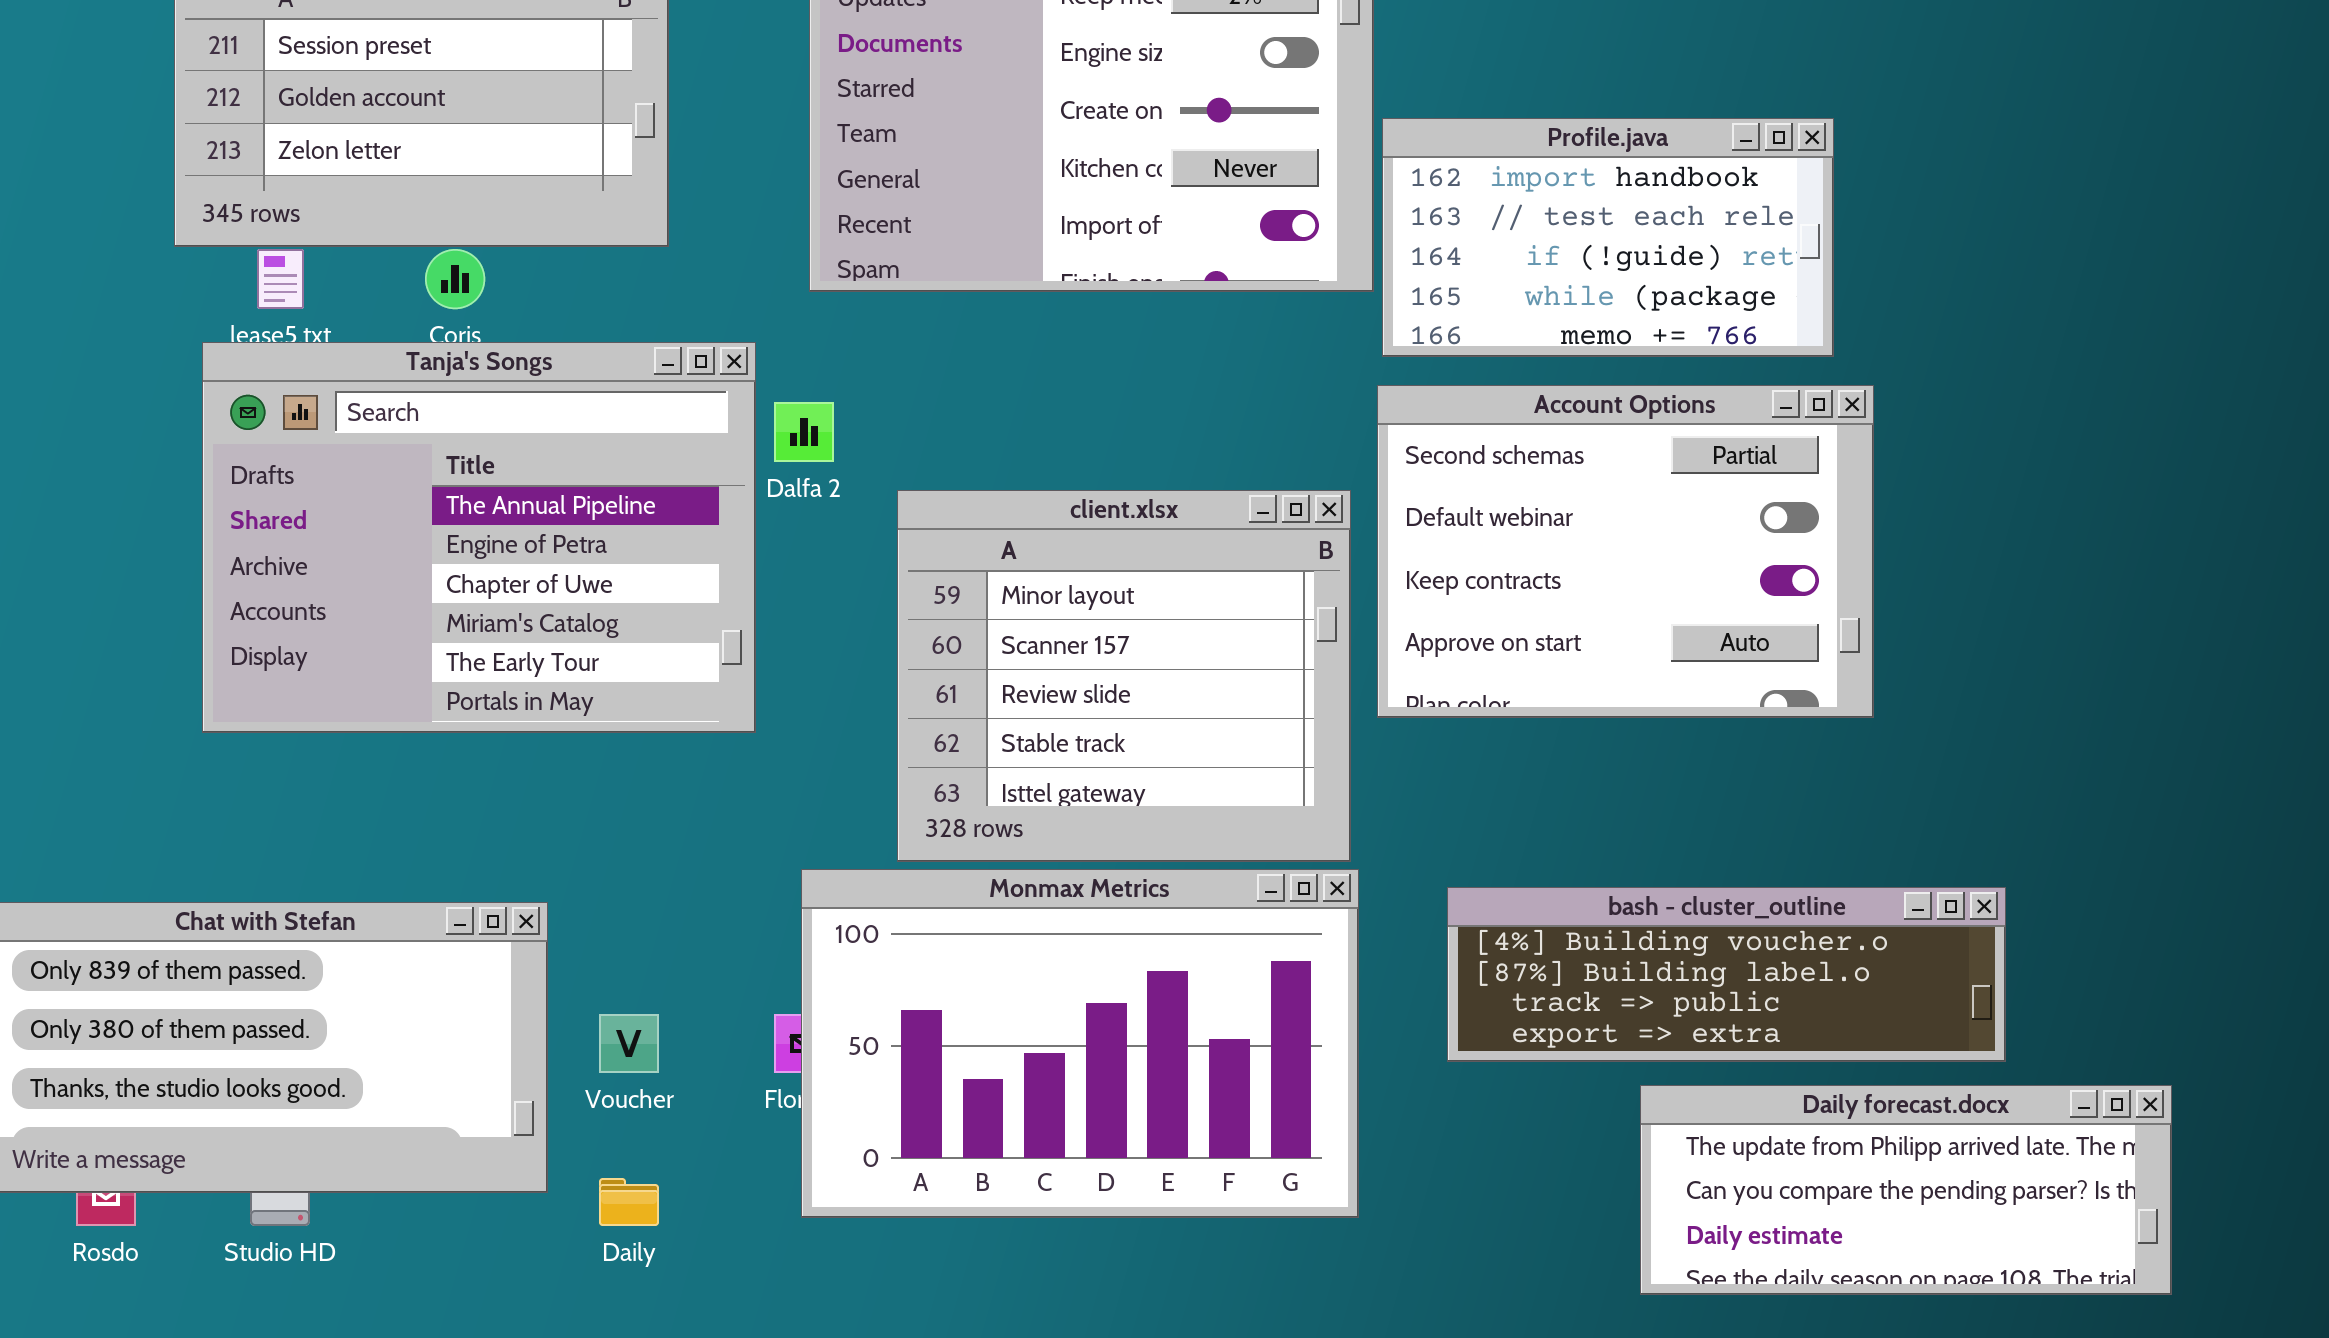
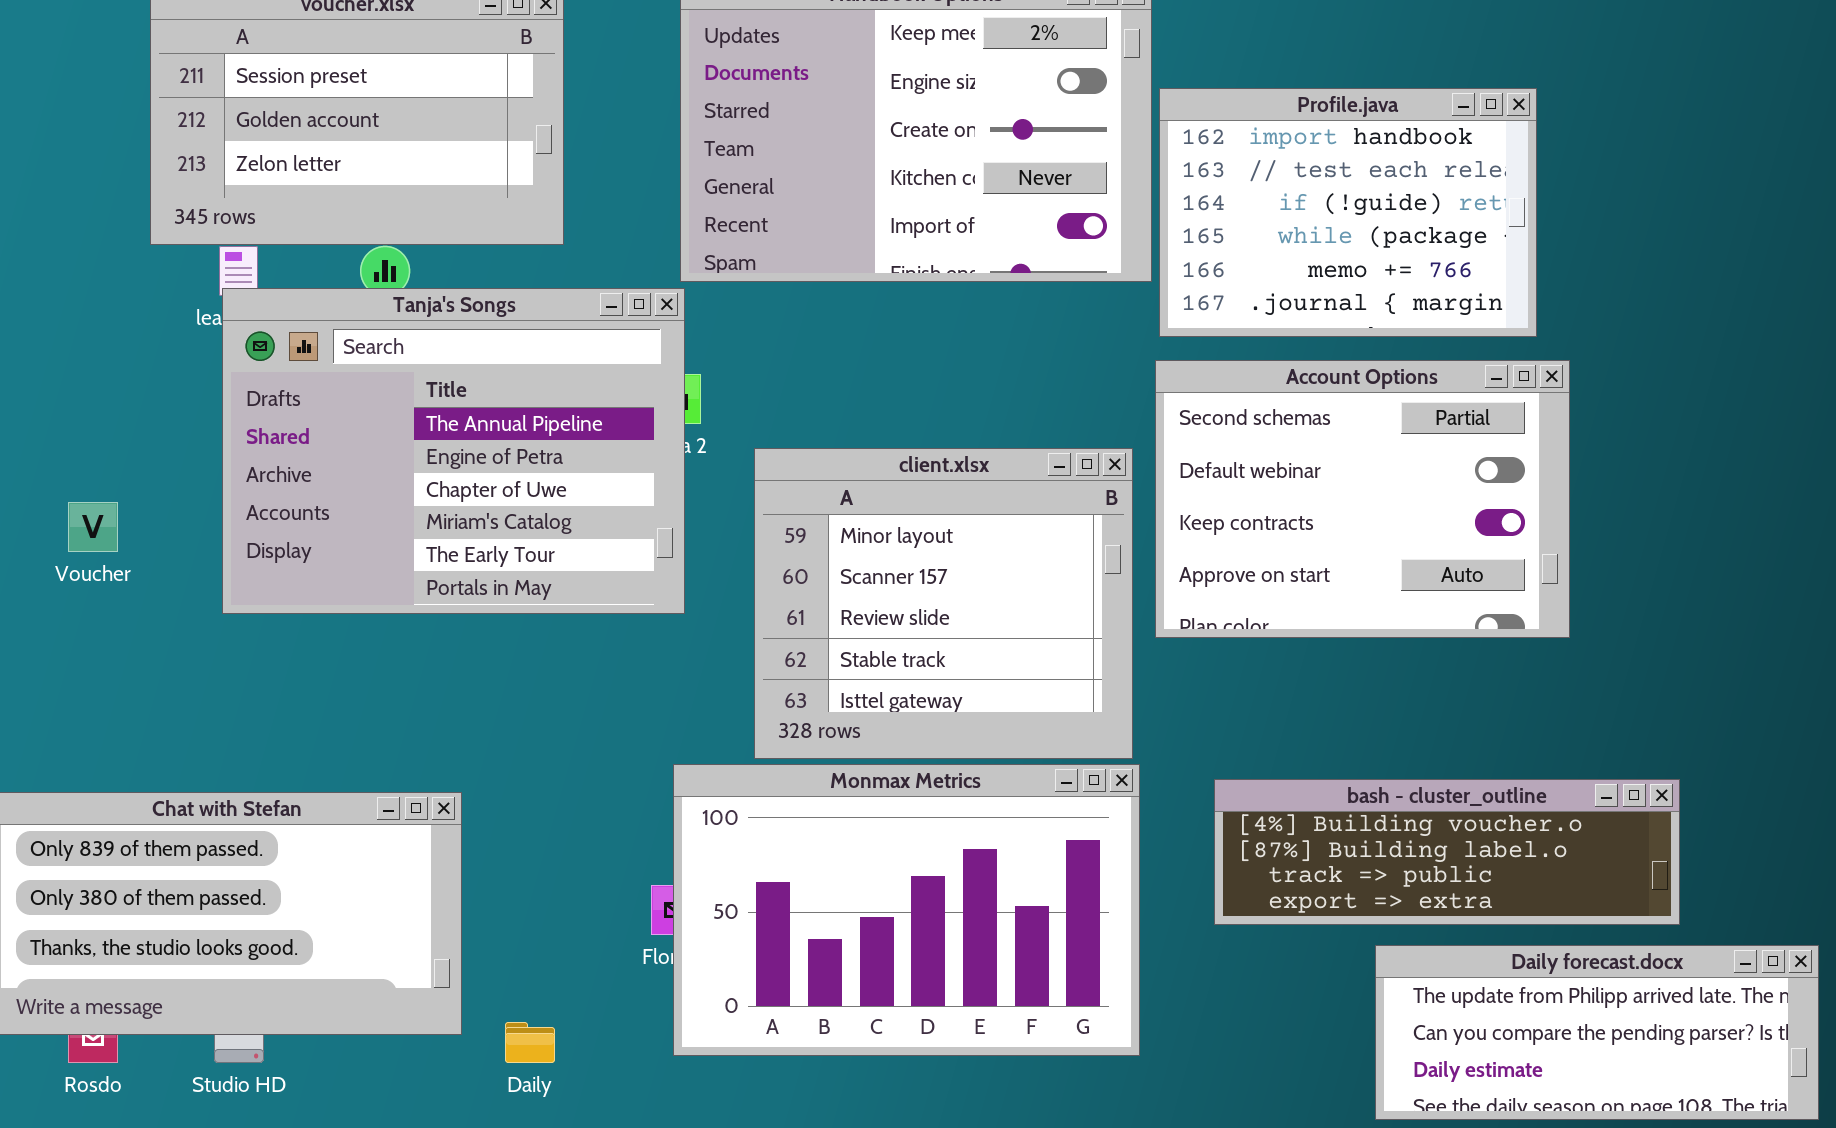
Profile.java: [1382,118,1834,357] -> [1159,88,1537,337], resized
Tanja's Songs: [202,342,756,733] -> [222,288,685,614], moved
Voucher: [599,1014,659,1073] -> [68,502,118,552], moved

